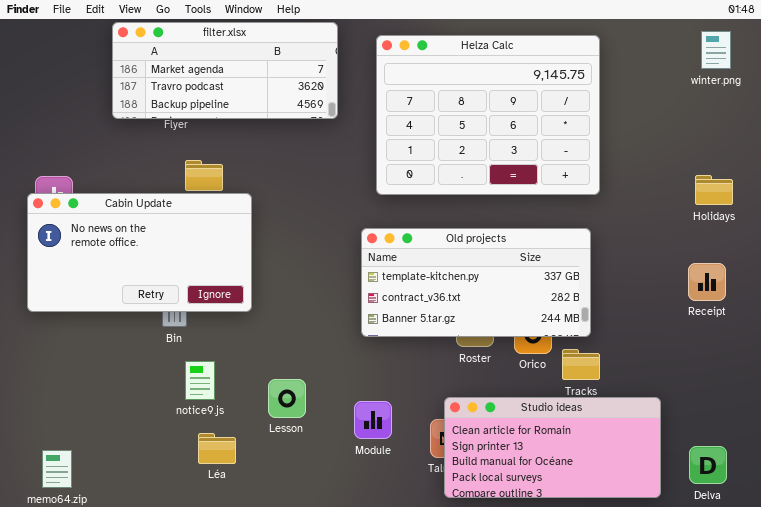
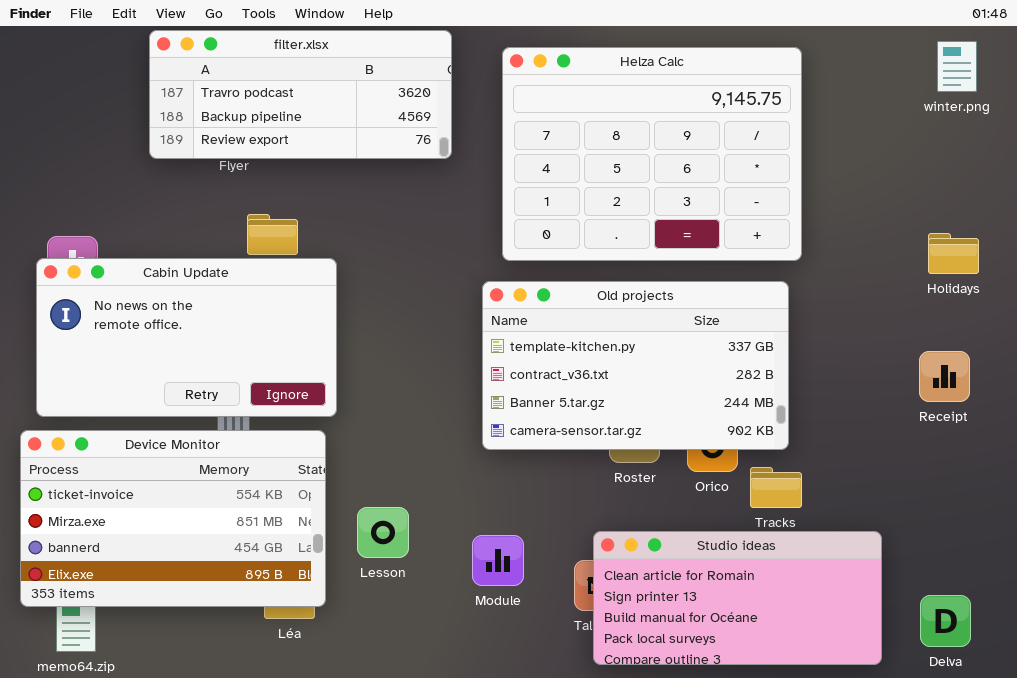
filter.xlsx: [112,22,338,119] -> [149,30,452,159], scrolled down 1 row
Old projects: [361,228,591,337] -> [482,281,789,450], resized
Device Monitor: none -> [20,430,326,607], opened

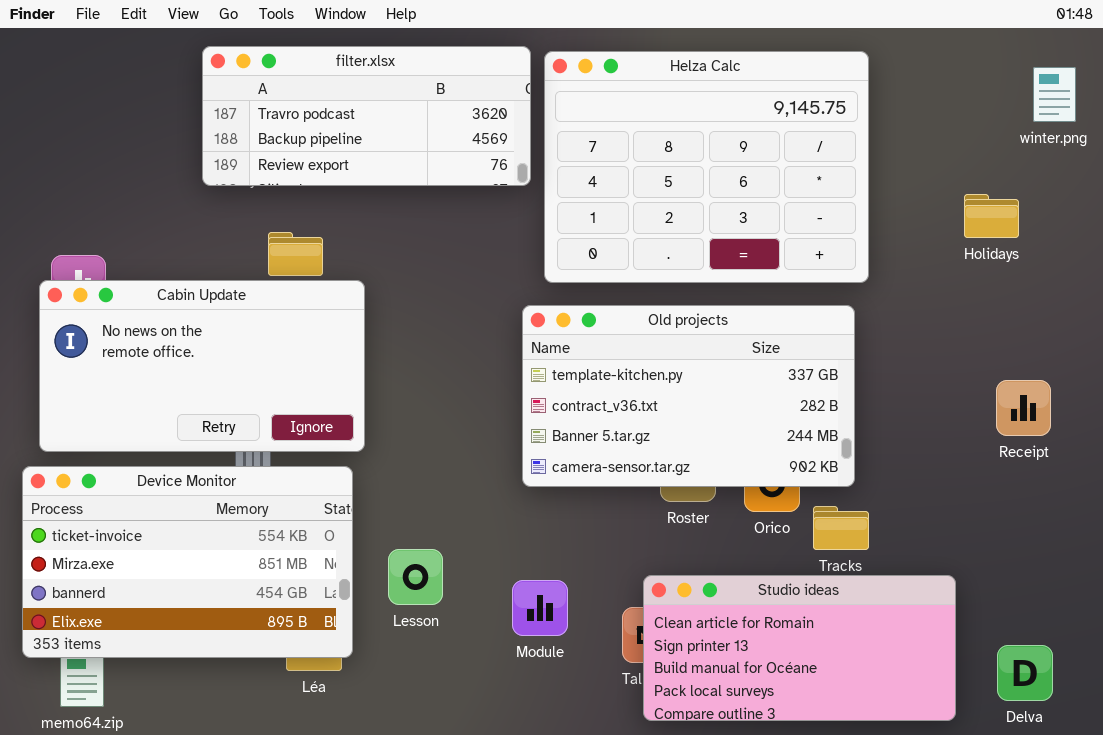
filter.xlsx: [149,30,452,159] -> [202,46,531,186], moved
winter.png: [937,41,977,92] -> [1033,67,1076,122], moved
Holidays: [928,233,979,274] -> [964,194,1019,238], moved

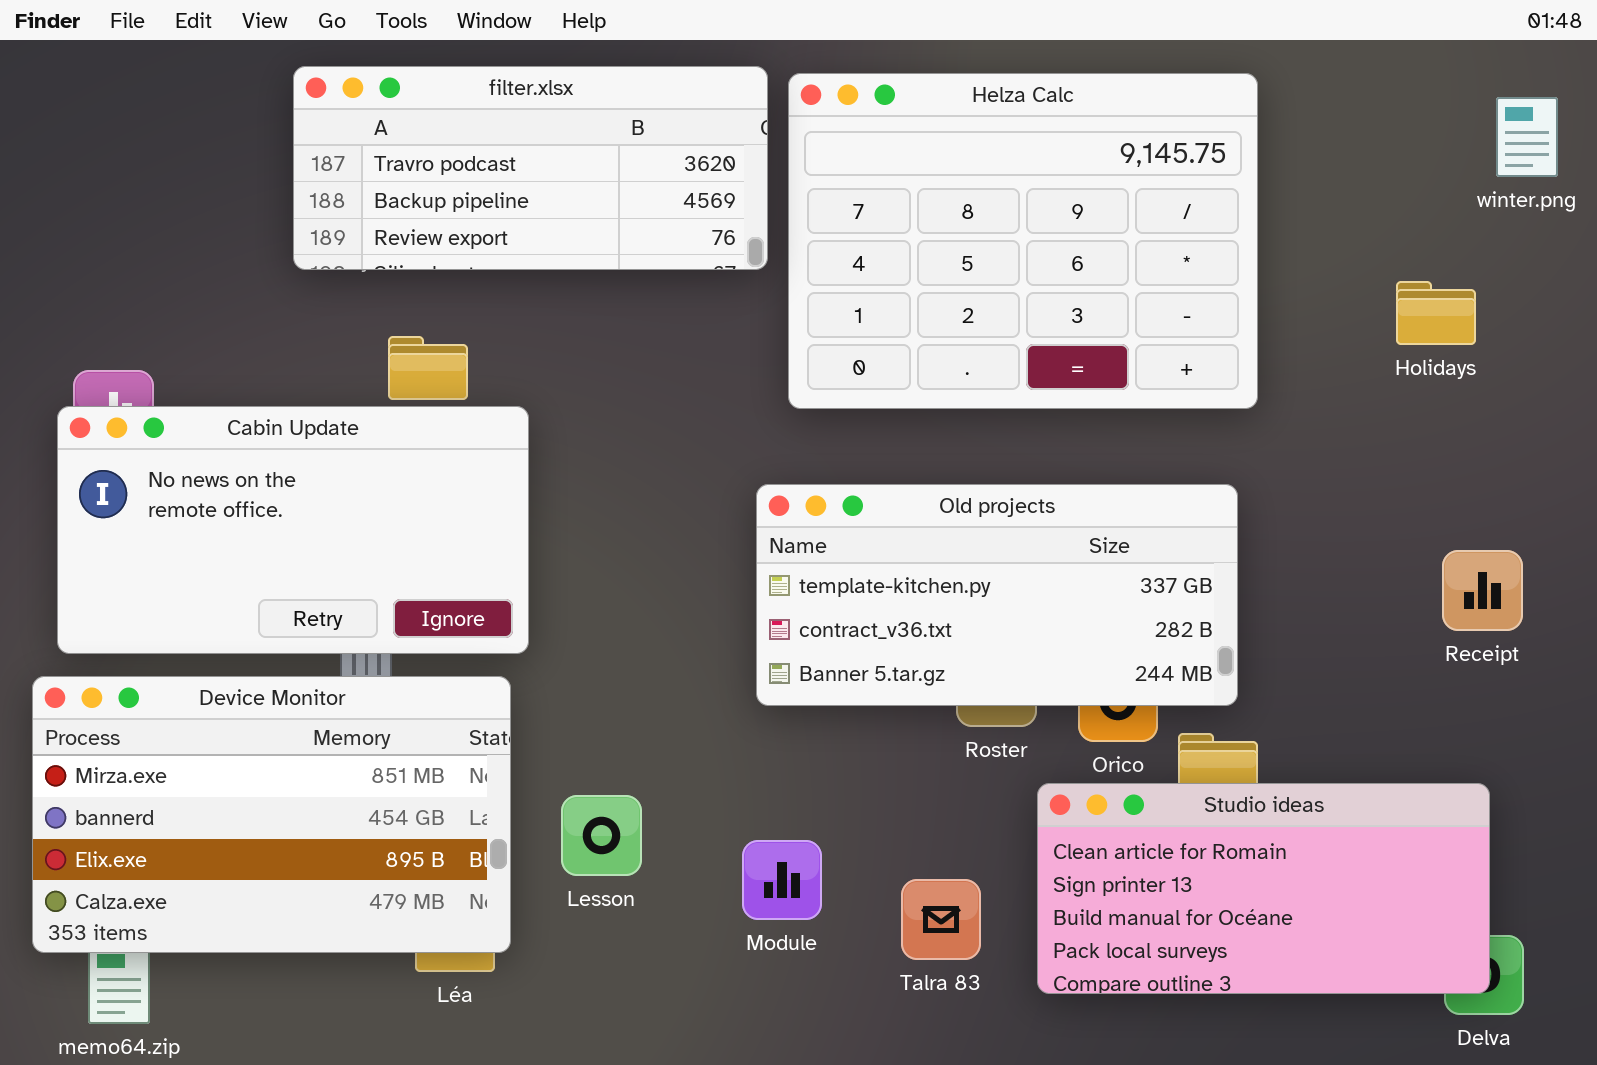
Old projects: [522,305,855,487] -> [756,484,1238,706], resized
Device Monitor: [22,466,353,658] -> [32,676,511,953], scrolled down 1 row
Studio ideas: [643,575,956,721] -> [1037,783,1490,994], moved

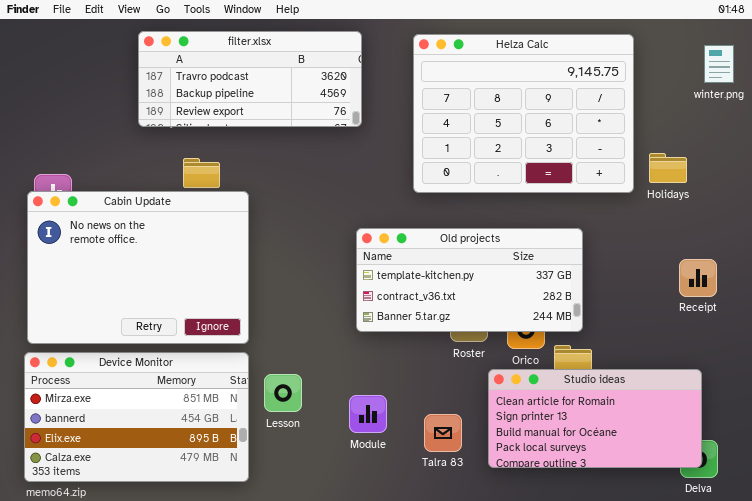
Helza Calc: [788,73,1258,409] -> [413,34,634,193], moved
Holidays: [1396,281,1476,345] -> [649,153,687,183], moved
Cabin Update: [57,406,529,654] -> [27,191,249,344], resized
Device Monitor: [32,676,511,953] -> [24,352,249,482], moved

